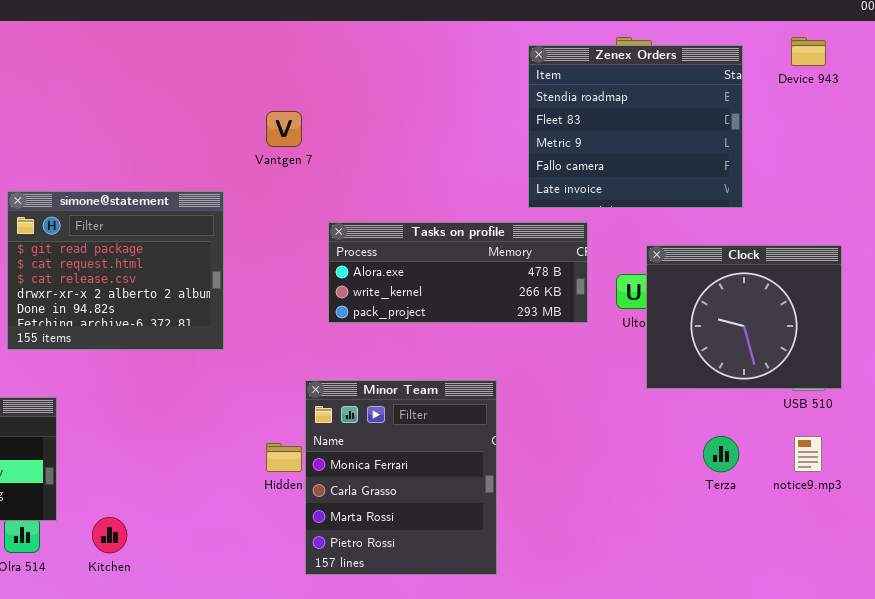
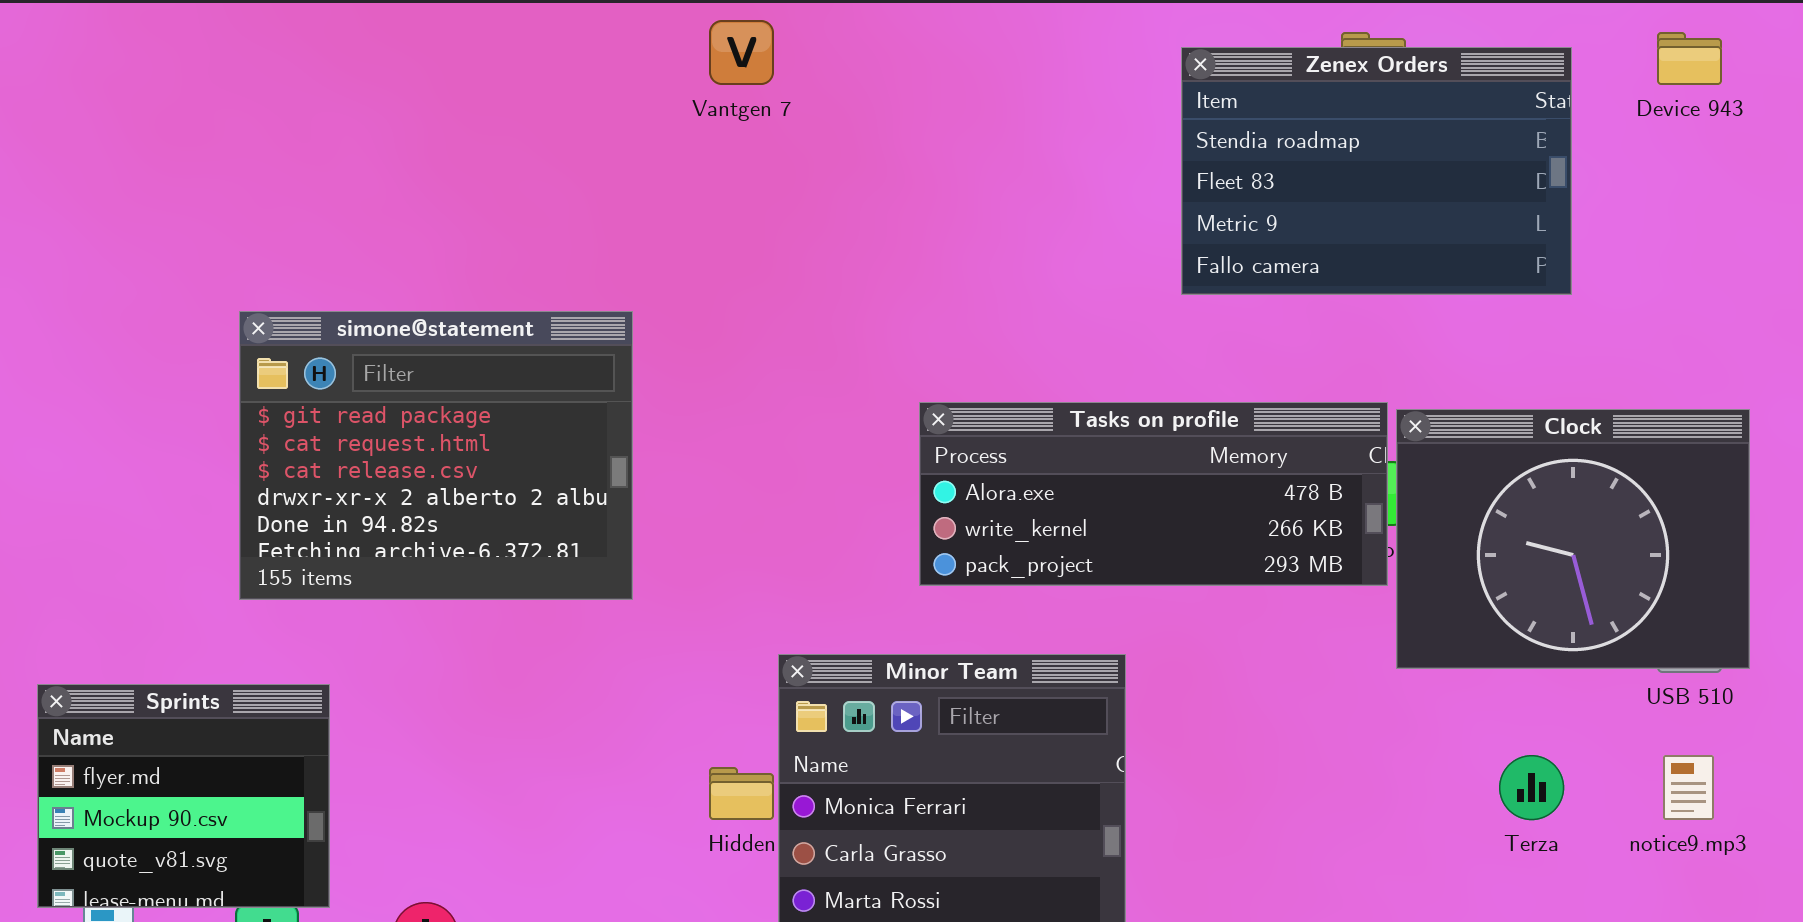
Zenex Orders: [528,45,743,208] -> [1181,47,1572,295], resized
Vantgen 7: [266,111,302,147] -> [709,20,774,85], moved
Tasks on profile: [328,222,588,323] -> [919,402,1388,586], moved

